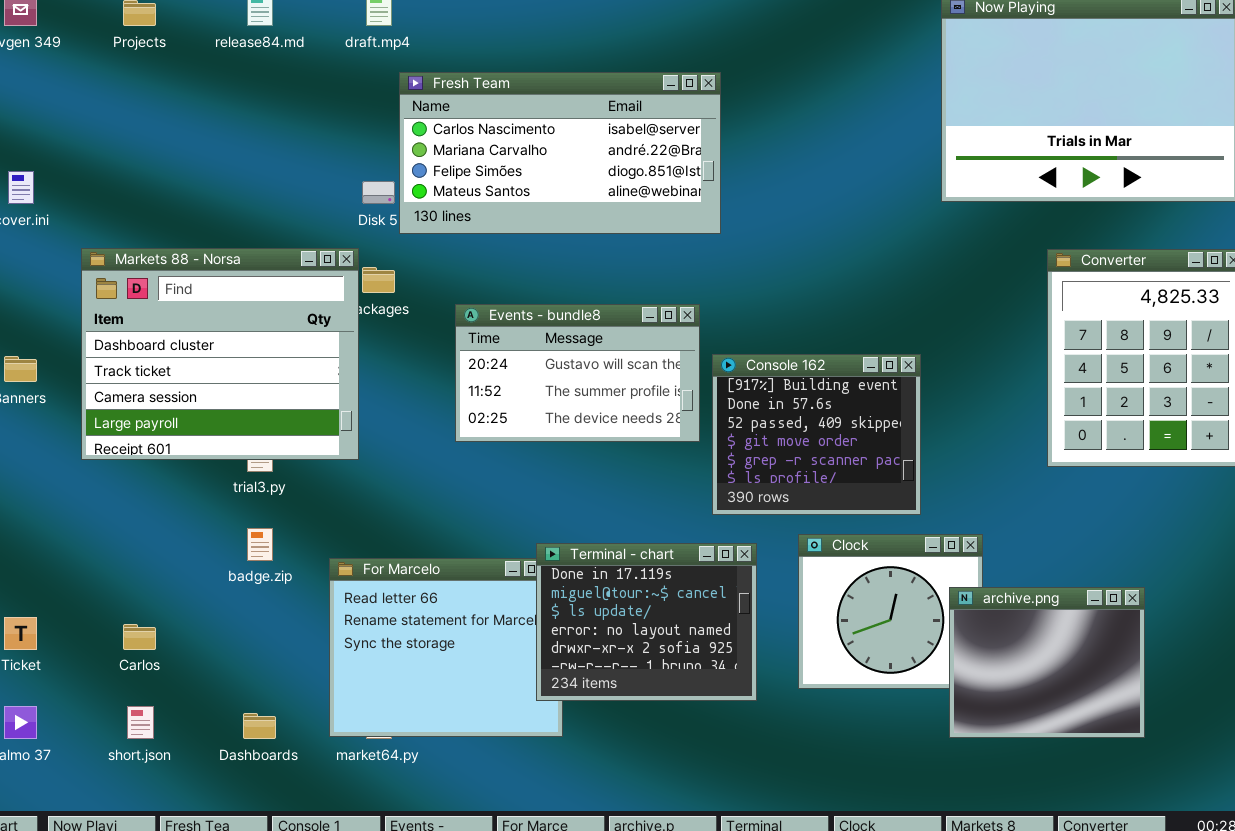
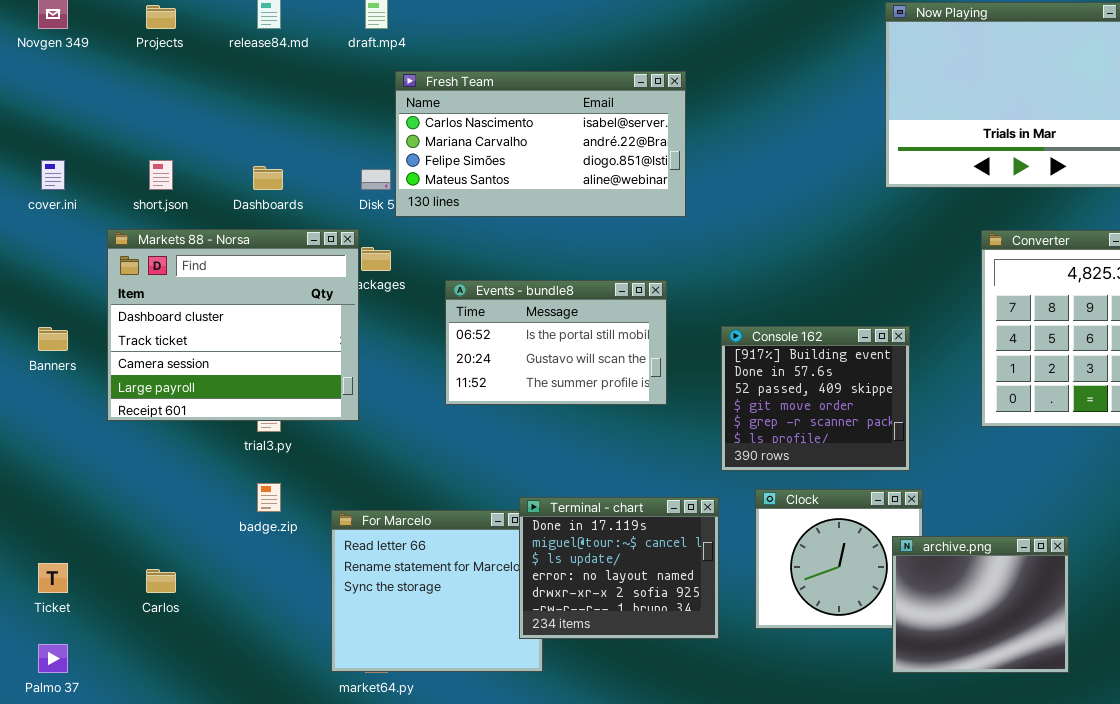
Events - bundle8: [455,304,700,442] -> [445,280,667,405], scrolled up 1 row
Console 162: [712,354,921,515] -> [721,326,910,471], moved
short.json: [127,706,154,739] -> [149,160,173,190], moved
Dashboards: [243,713,276,739] -> [253,166,283,190], moved

